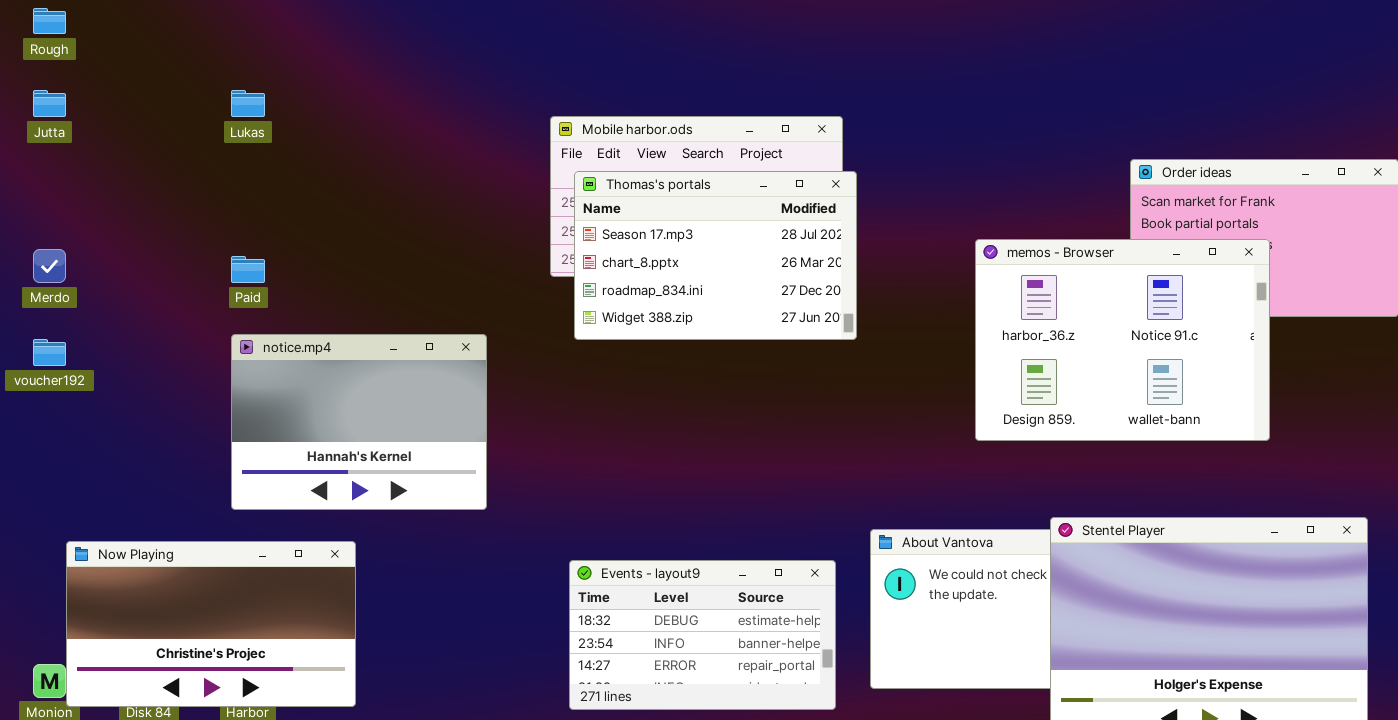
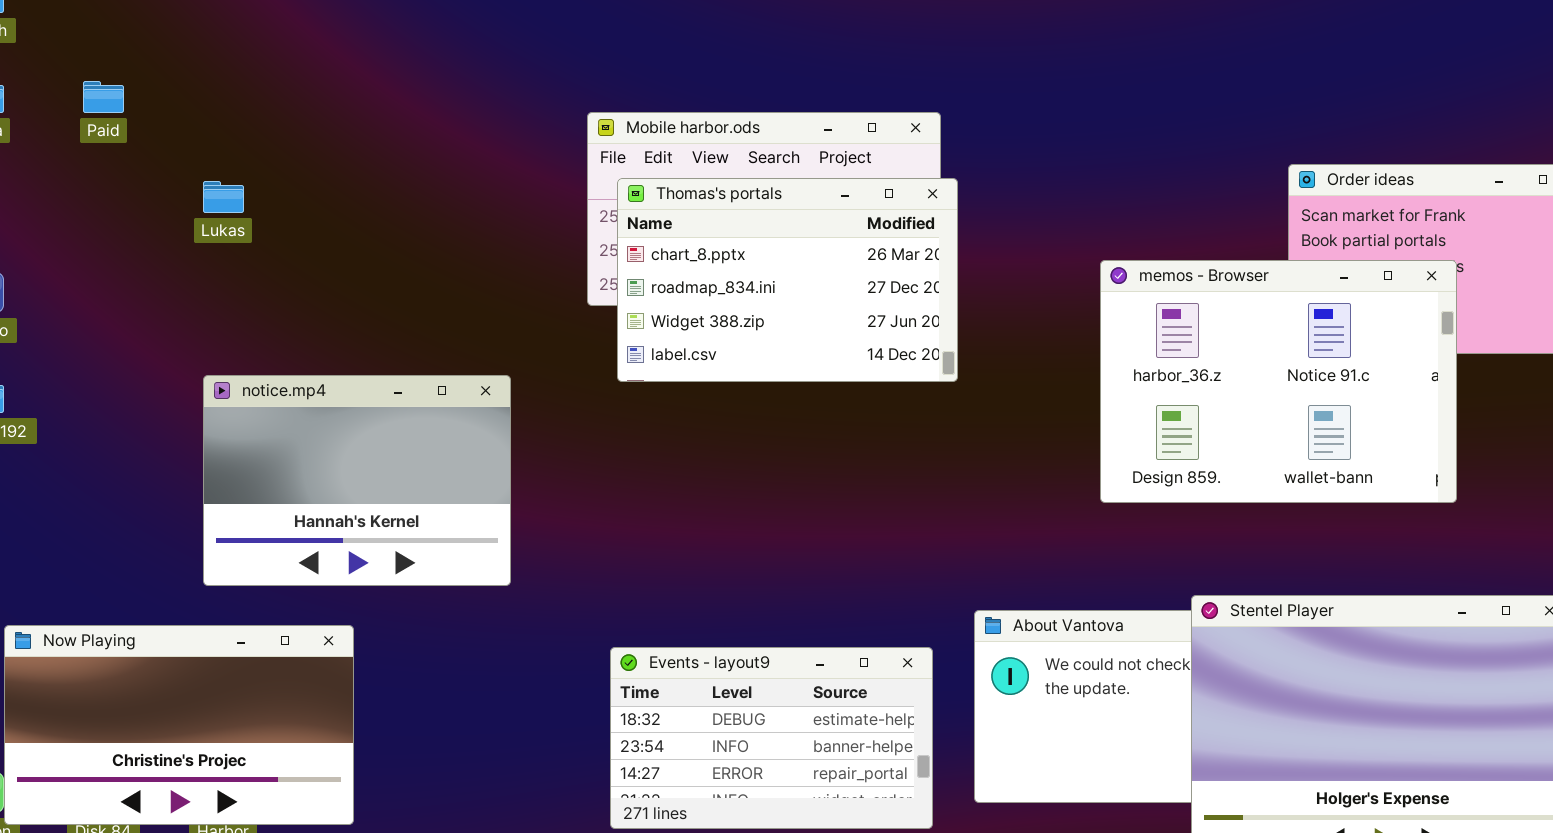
Lukas: [231,90,265,117] -> [203,181,244,213], moved
Thomas's portals: [574,171,857,340] -> [617,178,958,382], scrolled down 1 row
Paid: [231,256,265,283] -> [83,81,124,113], moved

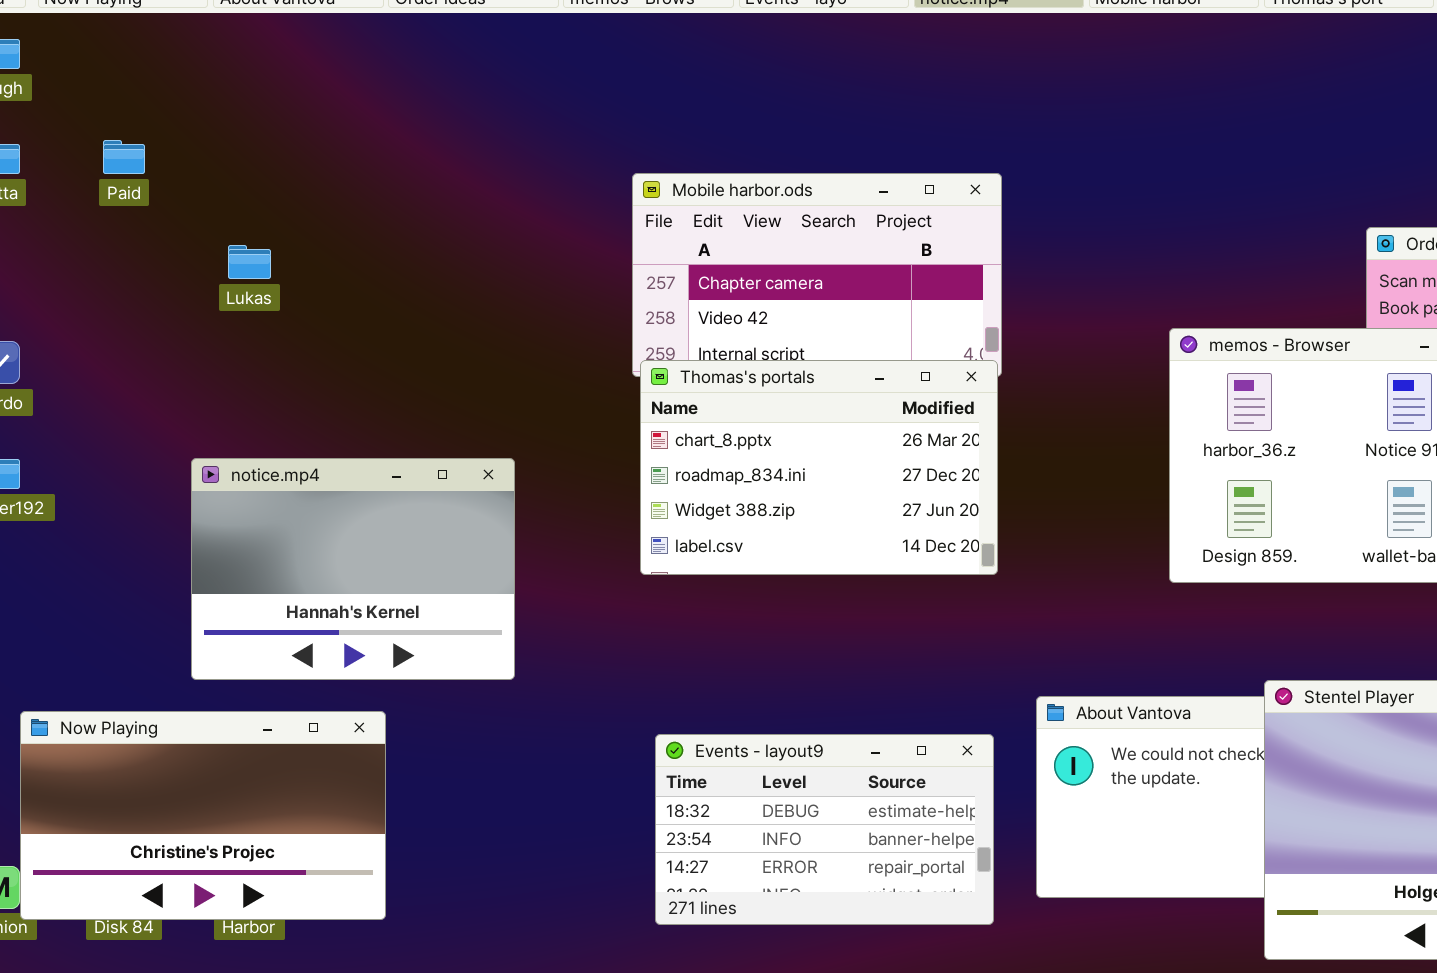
Thomas's portals: [617,178,958,382] -> [640,360,998,575], moved
notice.mp4: [203,375,511,586] -> [191,458,515,680], moved

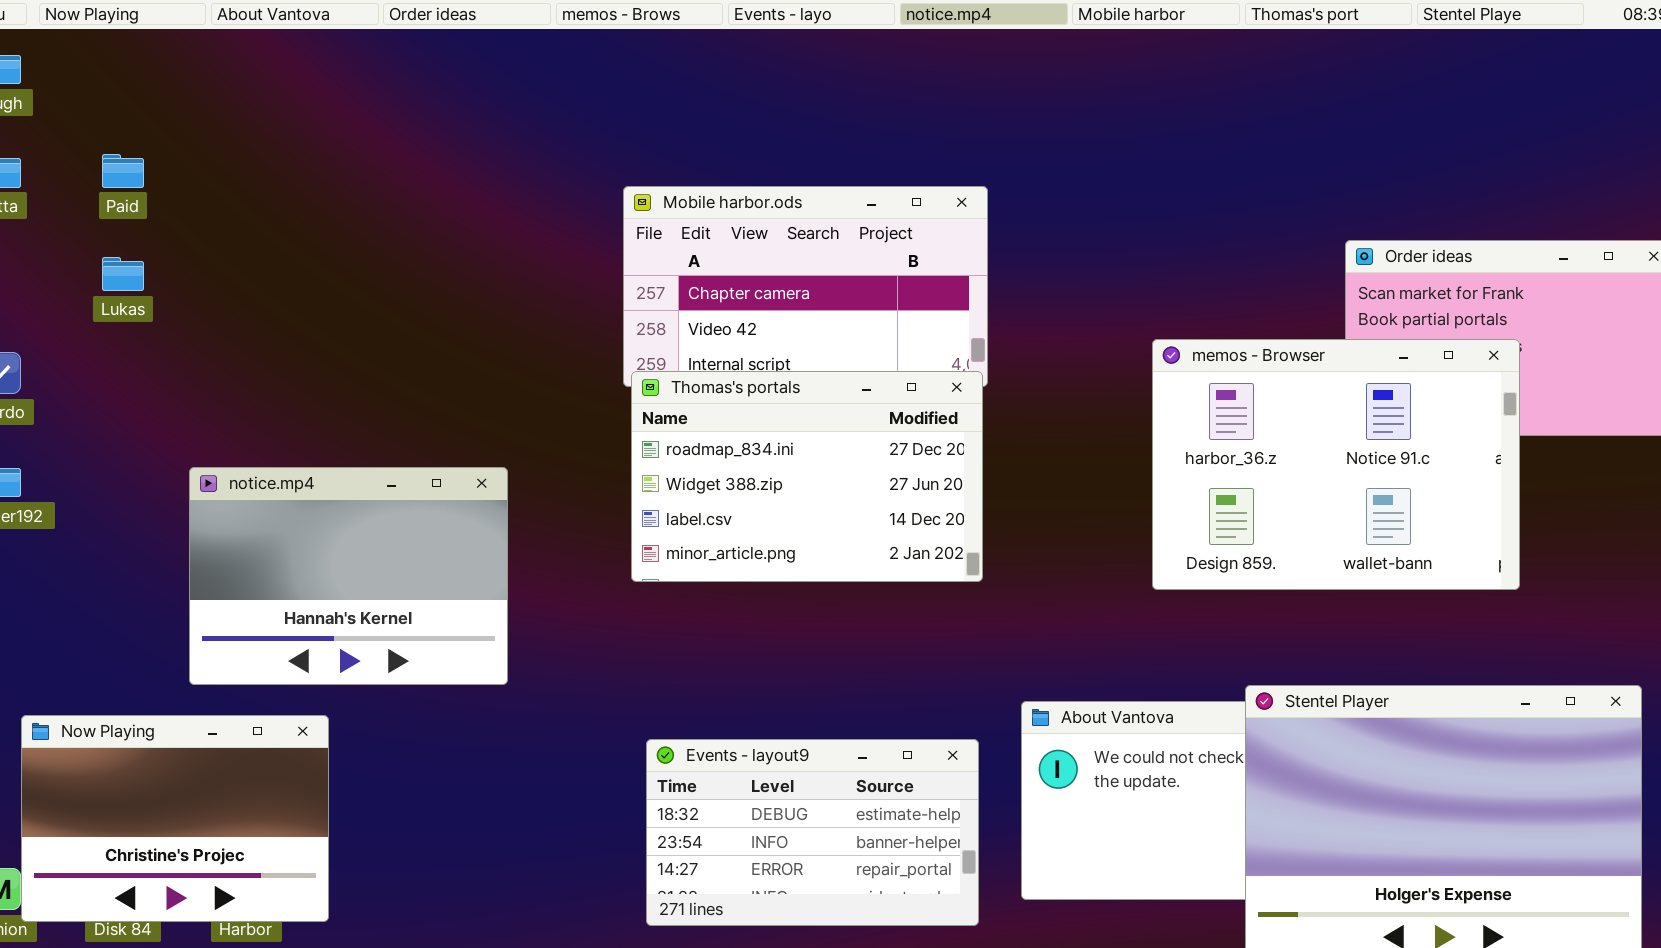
Lukas: [228,245,271,279] -> [102,257,144,291], moved
Thomas's portals: [640,360,998,575] -> [631,371,983,582], scrolled down 1 row
Now Playing: [20,711,386,920] -> [21,715,329,922], resized

